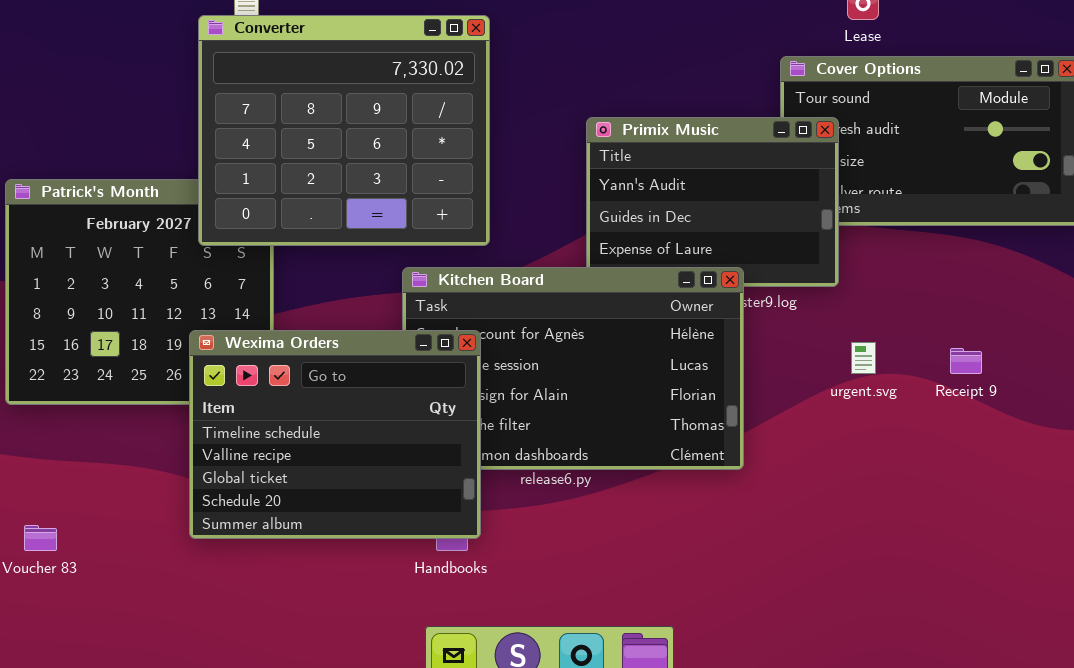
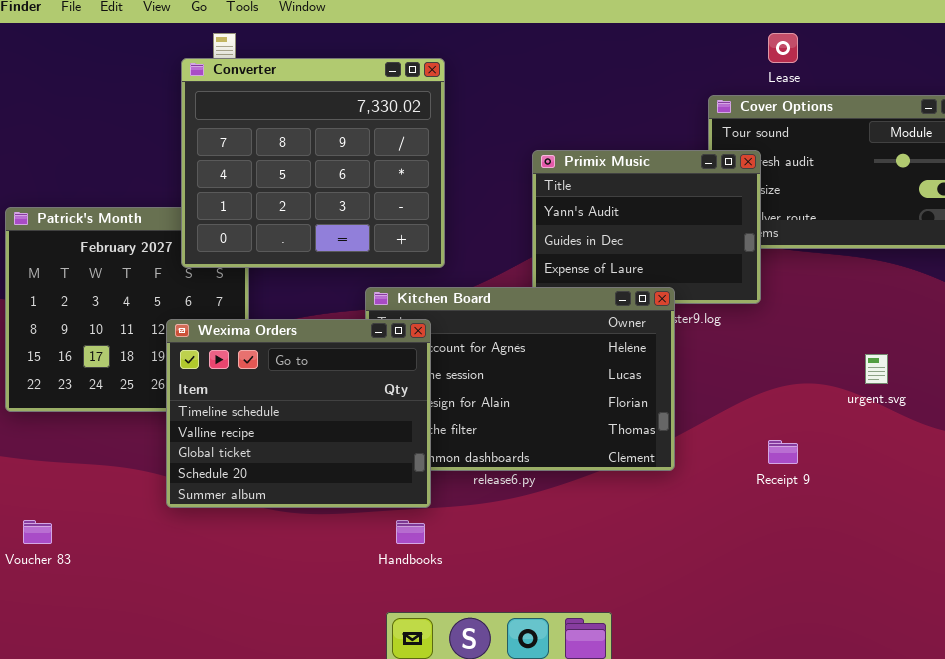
Wexima Orders: [189,330,481,539] -> [166,319,431,508], moved
urgent.svg: [851,342,876,374] -> [865,354,888,384], moved
Receipt 9: [950,348,982,374] -> [768,440,798,464], moved

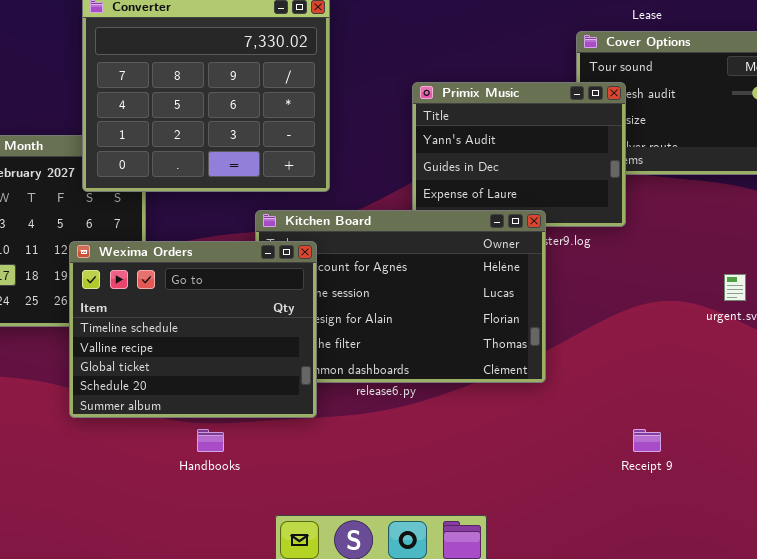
Receipt 9: [768,440,798,464] -> [633,429,661,452], moved
Handbooks: [396,520,425,544] -> [197,429,224,452], moved

